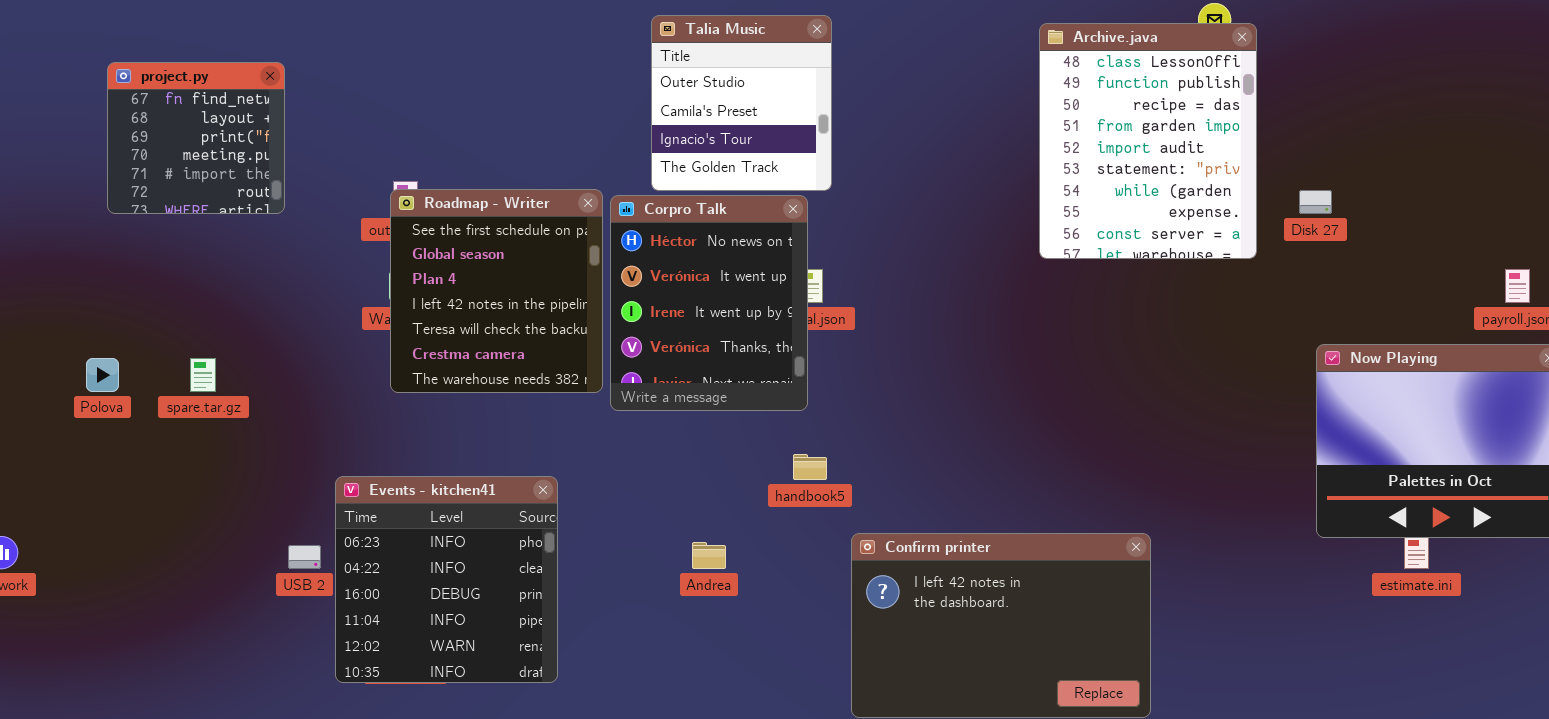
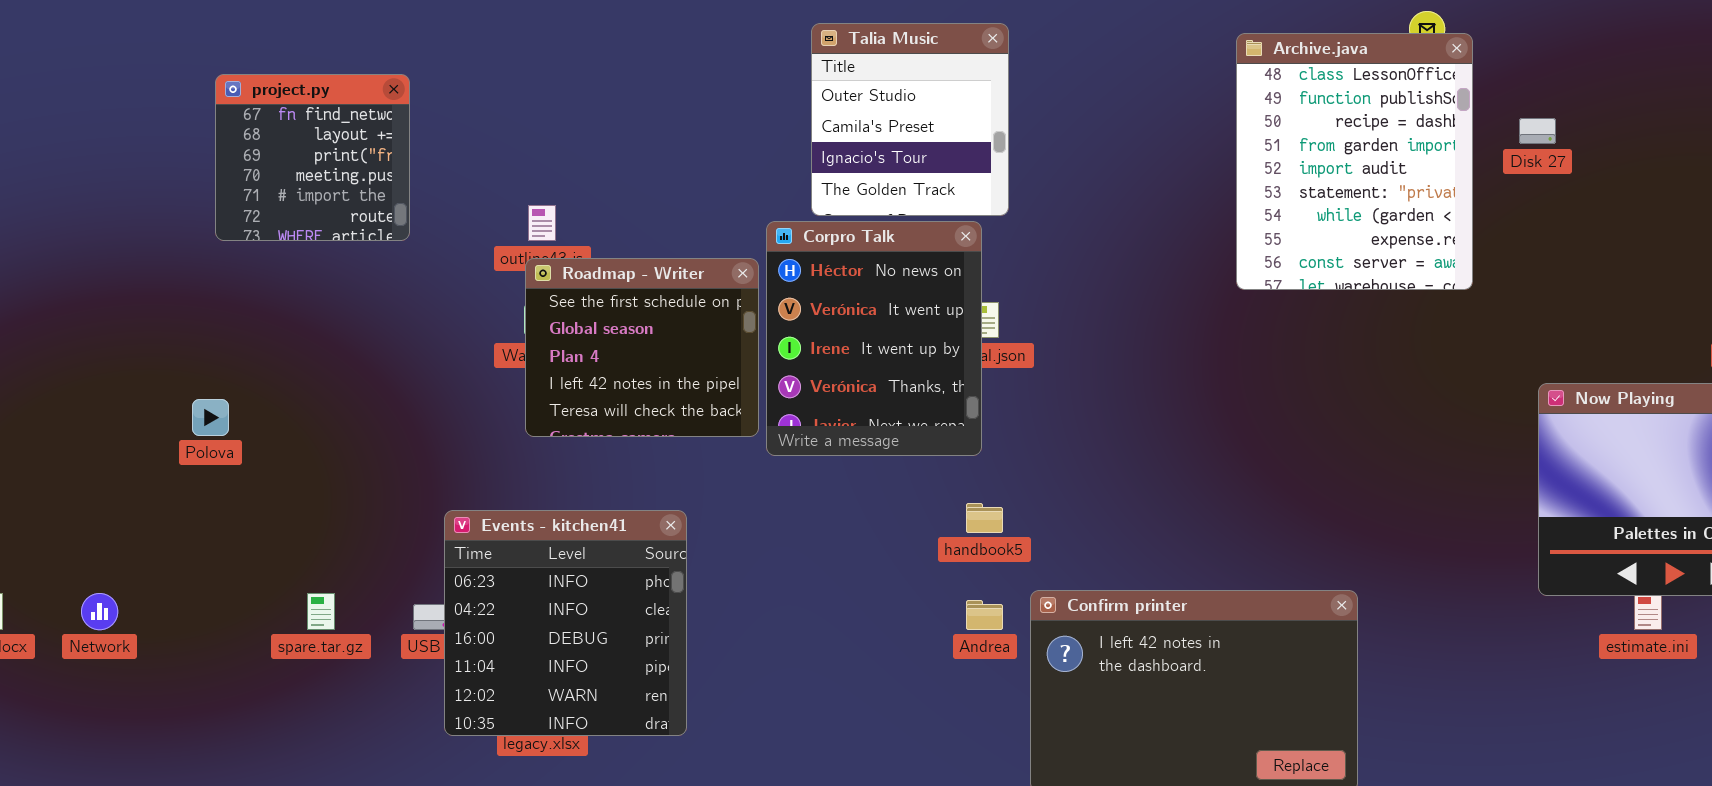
Roadmap - Writer: [390,189,603,393] -> [525,258,759,437], resized
Disk 27: [1299,190,1332,214] -> [1519,118,1556,144], moved
spare.tar.gz: [190,358,216,392] -> [307,593,335,630], moved
Events - kitchen41: [335,476,558,683] -> [444,510,687,736], moved
Andrea: [692,542,726,569] -> [966,600,1003,630], moved

